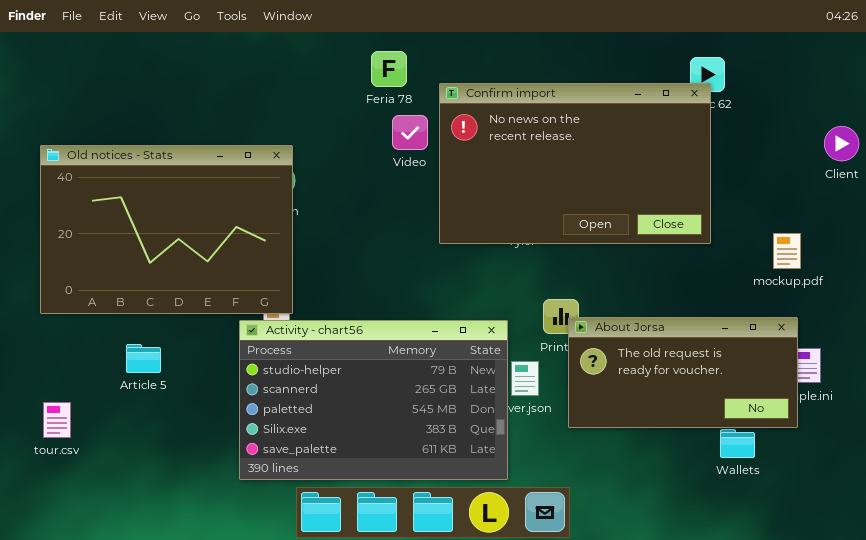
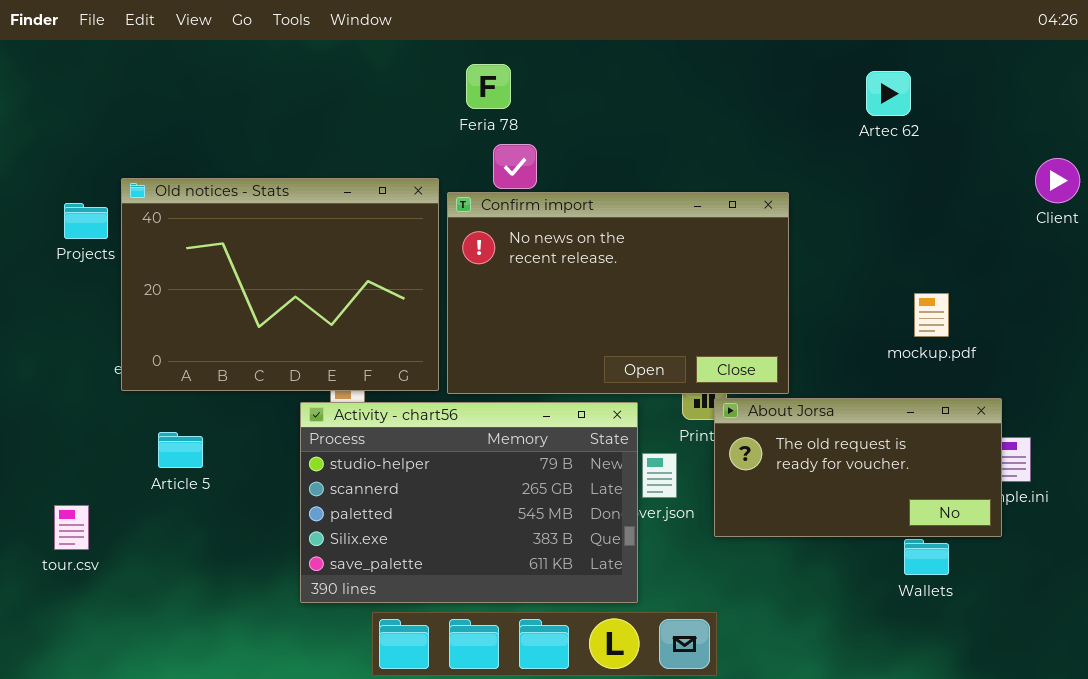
Confirm import: [439,83,711,244] -> [447,192,789,394], moved
Old notices - Stats: [40,145,293,314] -> [121,178,439,391], moved
mockup.pdf: [773,233,801,269] -> [914,293,949,337], moved

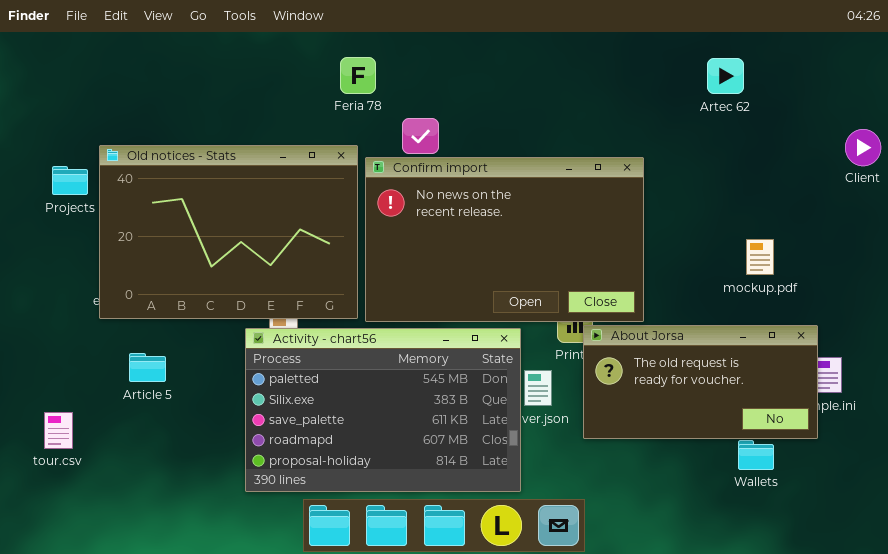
Feria 78: [466,64,511,109] -> [340,57,376,94], moved
Activity - chart56: [300,402,638,603] -> [245,328,521,492], scrolled down 2 rows

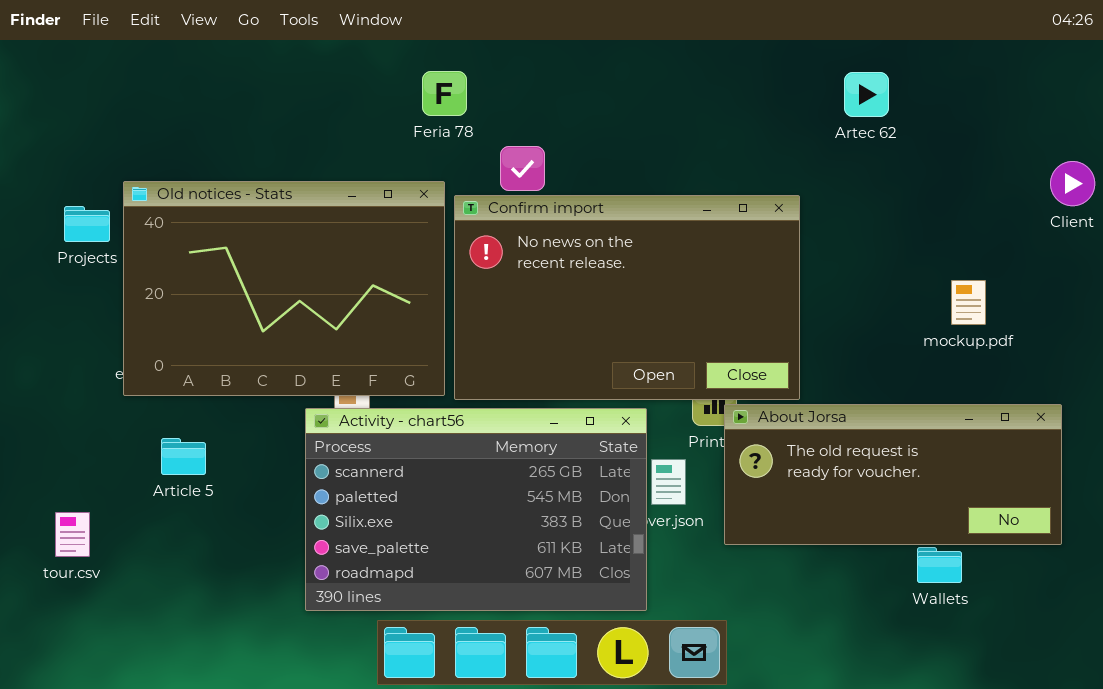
Artec 62: [707,58,744,94] -> [844,72,889,117], moved
mockup.pdf: [746,239,774,275] -> [951,280,986,325], moved
About Jorsa: [583,325,818,439] -> [724,404,1062,545], resized
Activity - chart56: [245,328,521,492] -> [305,408,647,611], scrolled up 1 row

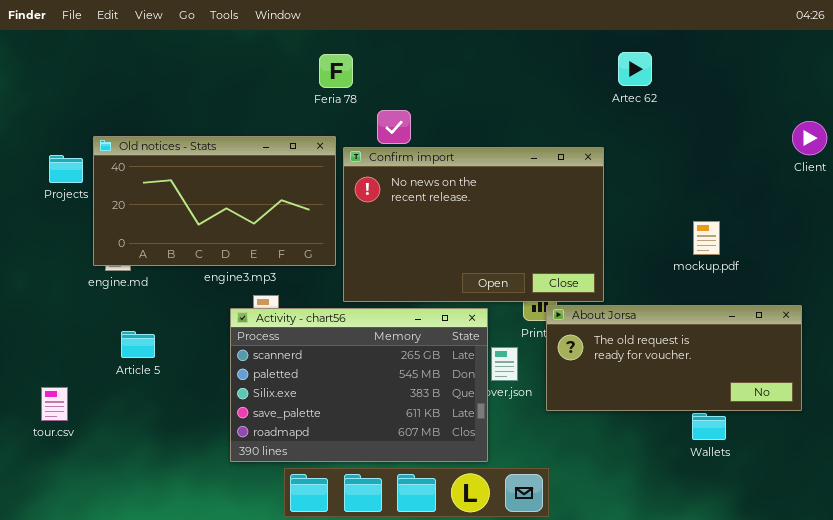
Artec 62: [844,72,889,117] -> [618,52,652,86], moved
Old notices - Stats: [123,181,445,396] -> [93,136,336,266], resized
mockup.pdf: [951,280,986,325] -> [693,221,720,255], moved

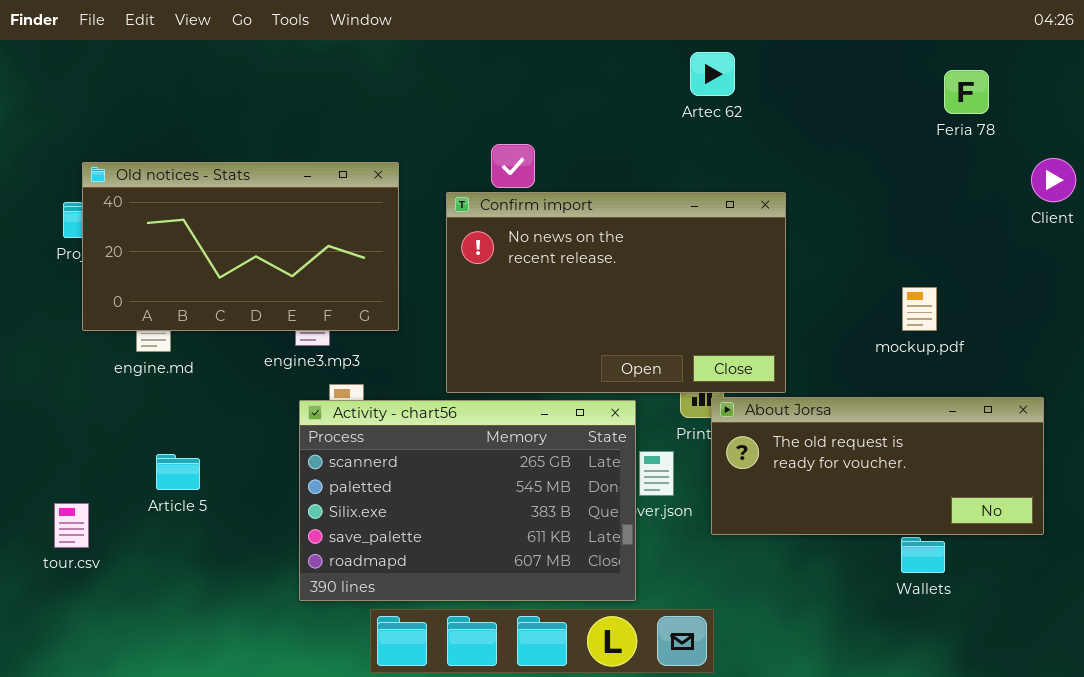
Artec 62: [618,52,652,86] -> [690,52,735,96], moved
Feria 78: [319,54,353,88] -> [944,70,989,114], moved
Old notices - Stats: [93,136,336,266] -> [82,162,399,331], moved
Article 5: [121,331,155,358] -> [156,454,200,490], moved

